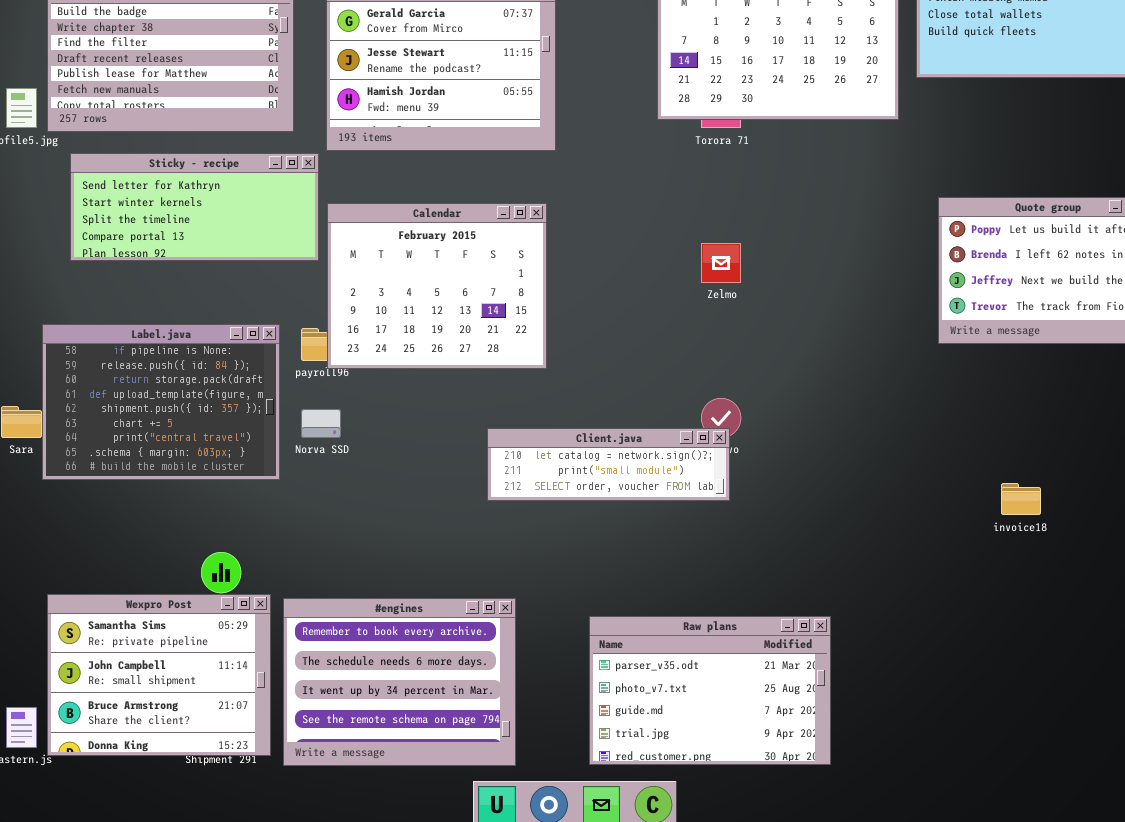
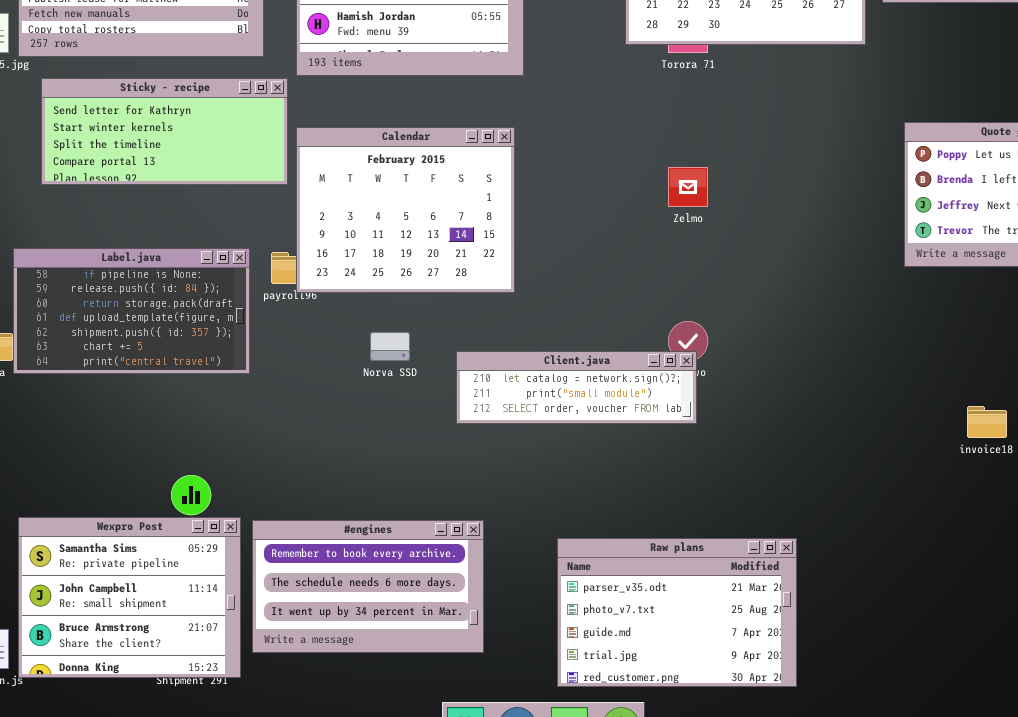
Label.java: [42,324,280,480] -> [13,248,250,374], resized
Norva SSD: [301,409,341,438] -> [370,332,410,361], moved
#engines: [283,598,516,766] -> [252,520,484,653], resized

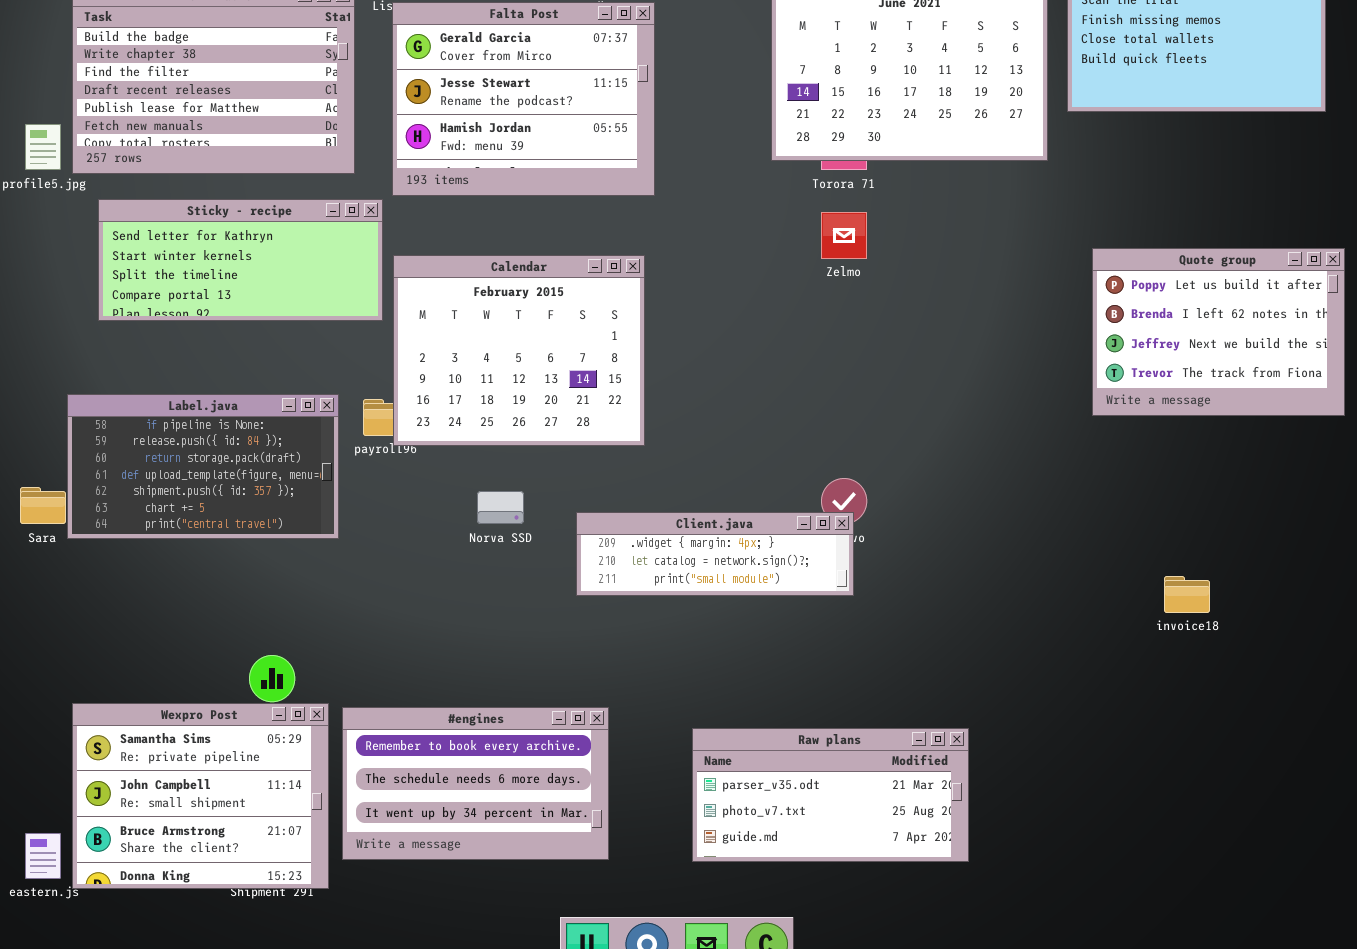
Zelmo: [668,167,708,207] -> [821,212,867,259], moved
Client.java: [456,351,697,424] -> [576,512,854,596], scrolled up 1 row
Raw plans: [557,538,797,687] -> [692,728,969,862], resized

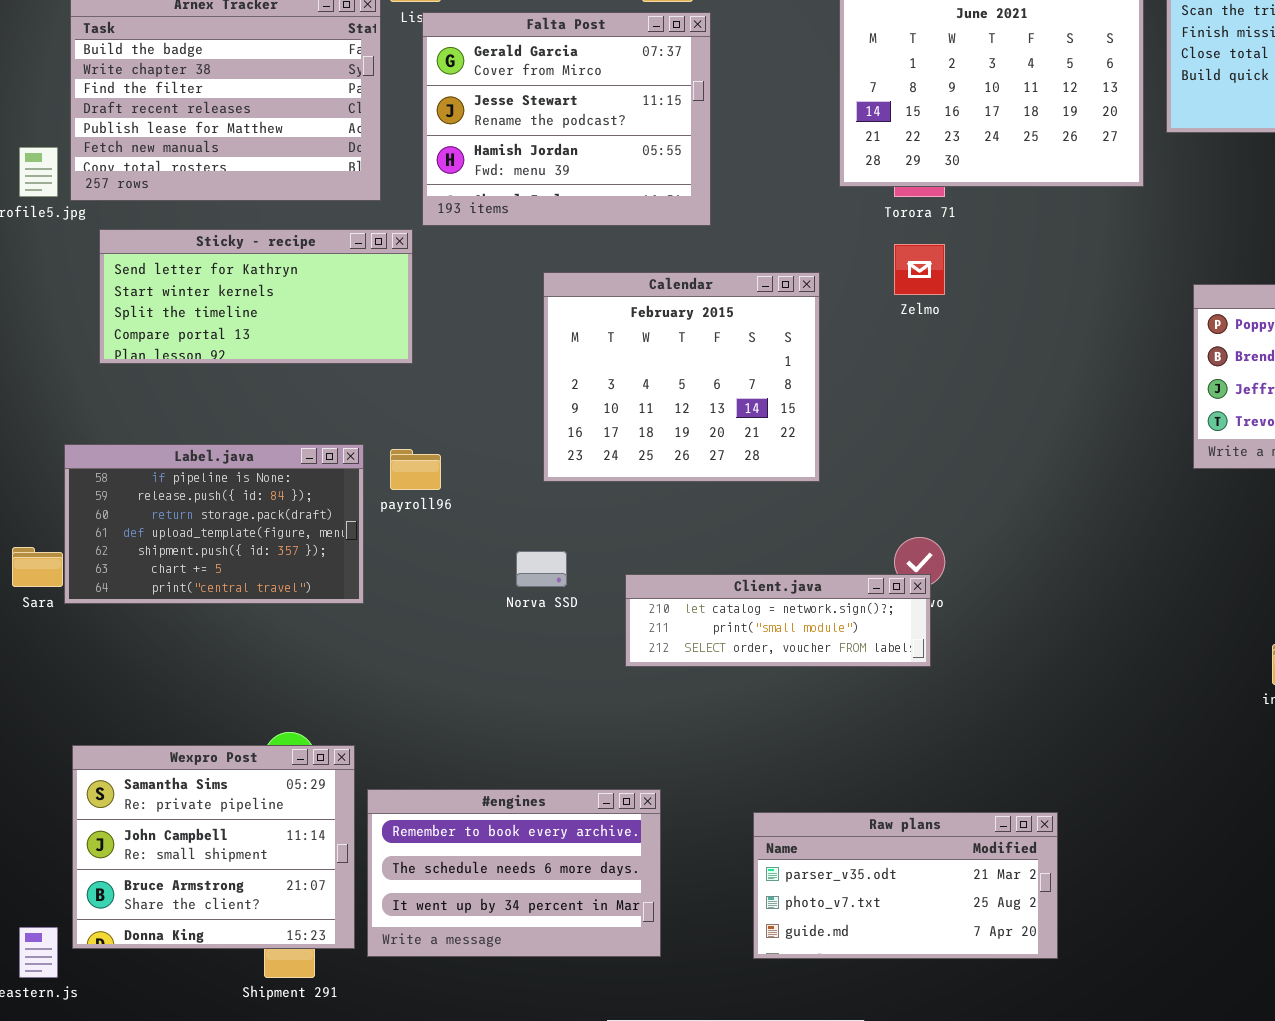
Calendar: [393,255,645,446] -> [543,272,820,482], moved
Client.java: [576,512,854,596] -> [625,574,931,667], scrolled down 1 row
Wexpro Post: [72,703,329,889] -> [72,745,355,949], moved

